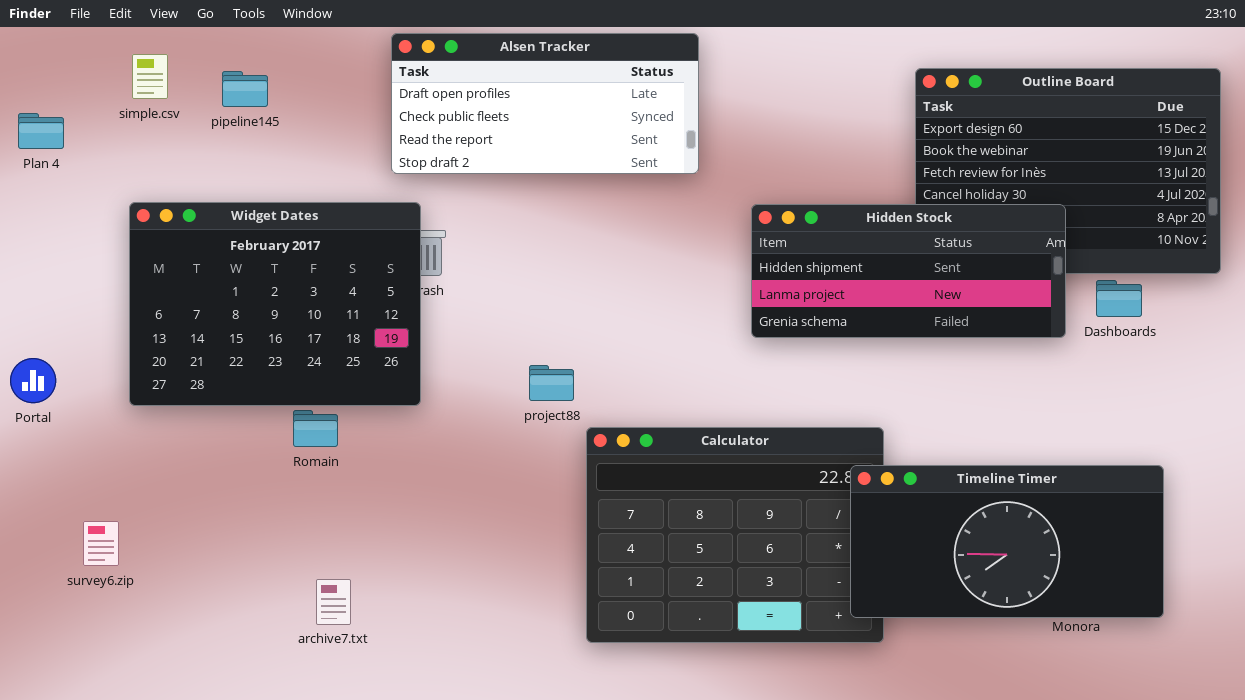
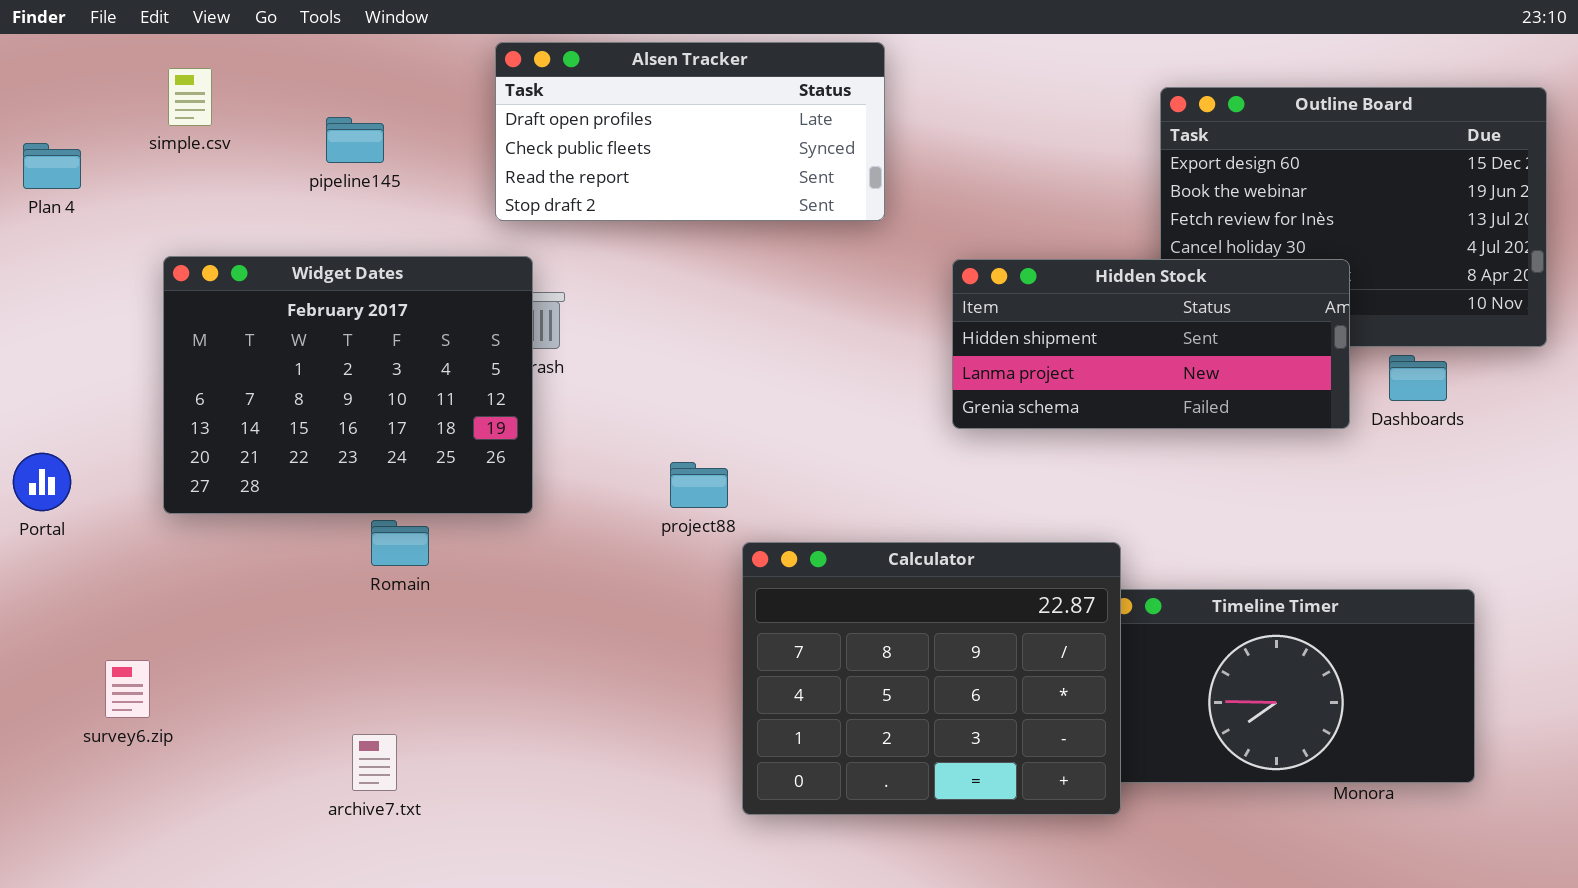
pipeline145: [222,71,268,107] -> [326,117,384,163], moved
Calculator: [586,427,884,643] -> [742,542,1121,815], raised
archive7.txt: [316,579,351,625] -> [352,734,397,791], moved

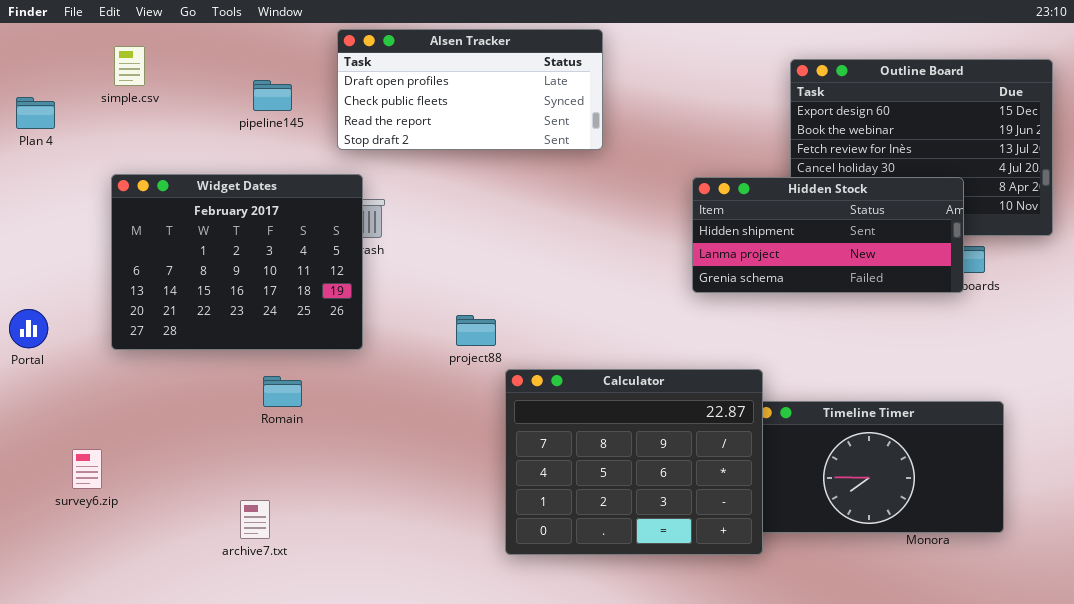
pipeline145: [326,117,384,163] -> [253,80,292,111], moved
Hidden Stock: [952,259,1350,429] -> [692,177,964,293], moved
Romain: [371,520,429,566] -> [263,376,302,407], moved

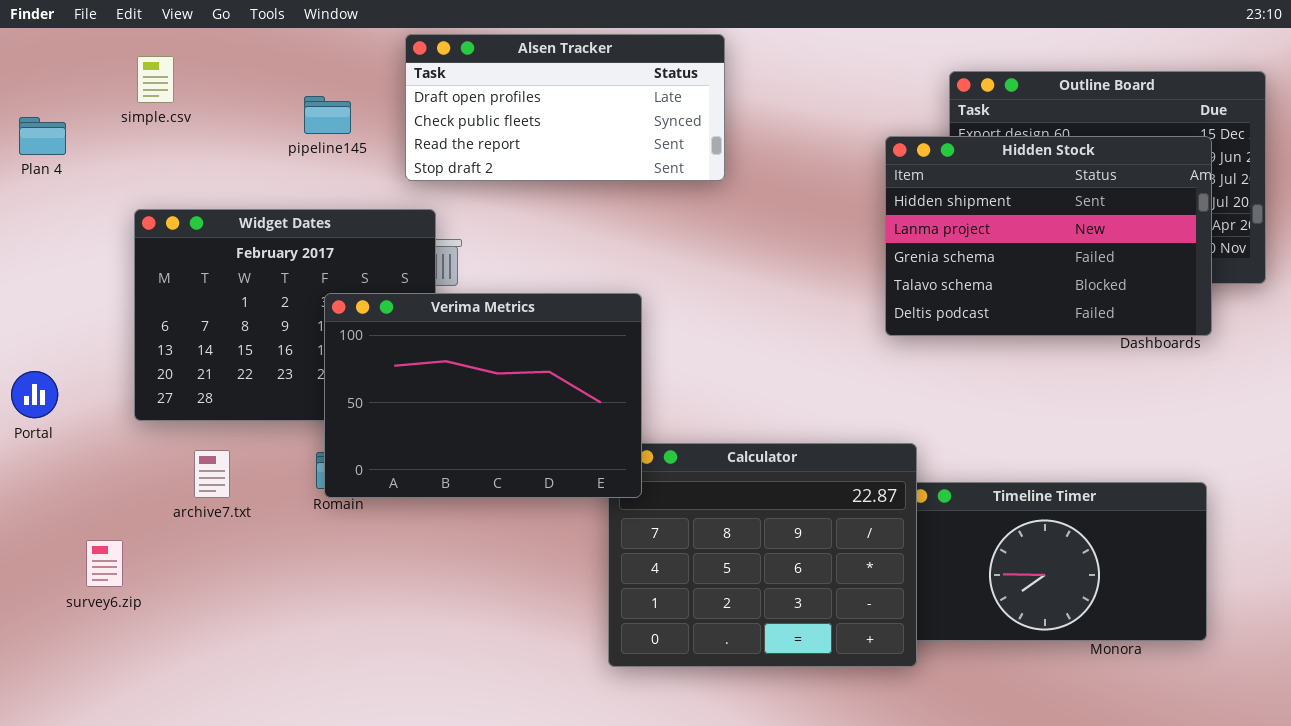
Hidden Stock: [692,177,964,293] -> [885,136,1212,336], moved, resized
Verima Metrics: none -> [324,293,642,498], opened
archive7.txt: [240,500,270,539] -> [194,450,230,498], moved

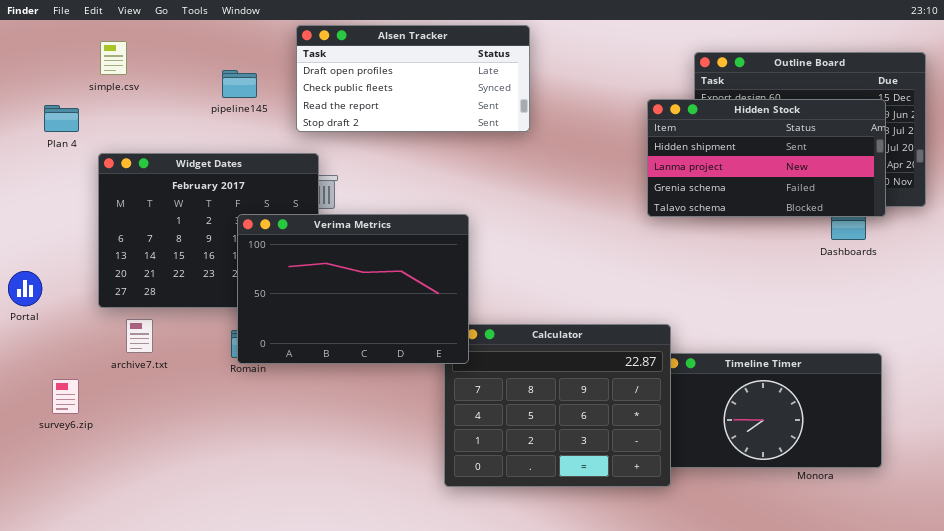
Plan 4: [19,117,66,155] -> [44,105,79,132], moved
Hidden Stock: [885,136,1212,336] -> [647,99,886,217], resized
archive7.txt: [194,450,230,498] -> [126,319,153,353], moved
survey6.zip: [86,540,123,587] -> [52,379,79,414], moved

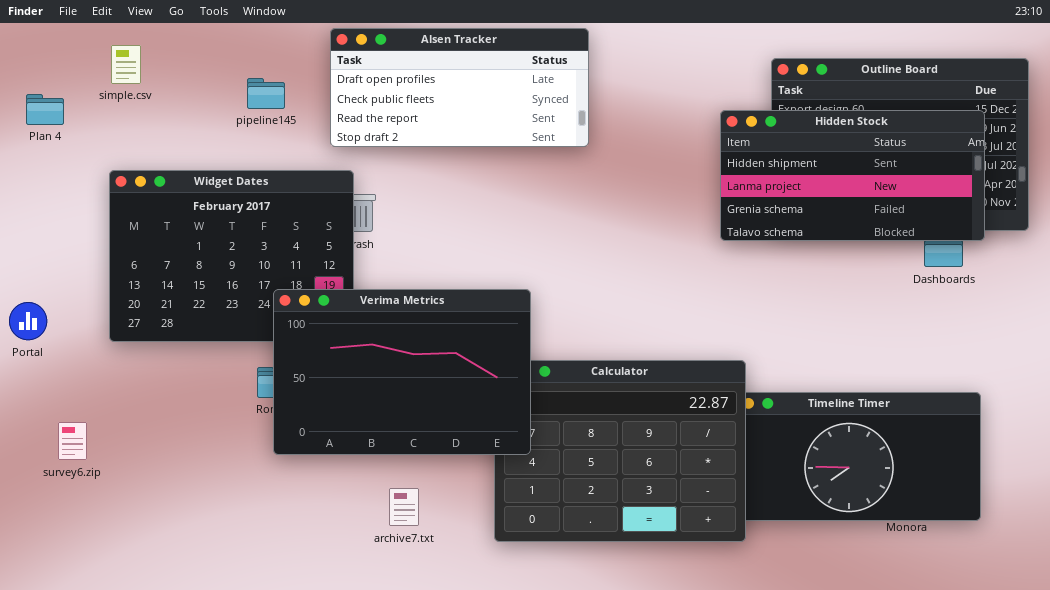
Plan 4: [44,105,79,132] -> [26,94,64,125], moved
Verima Metrics: [237,214,469,364] -> [273,289,531,455], moved
archive7.txt: [126,319,153,353] -> [389,488,419,526], moved

